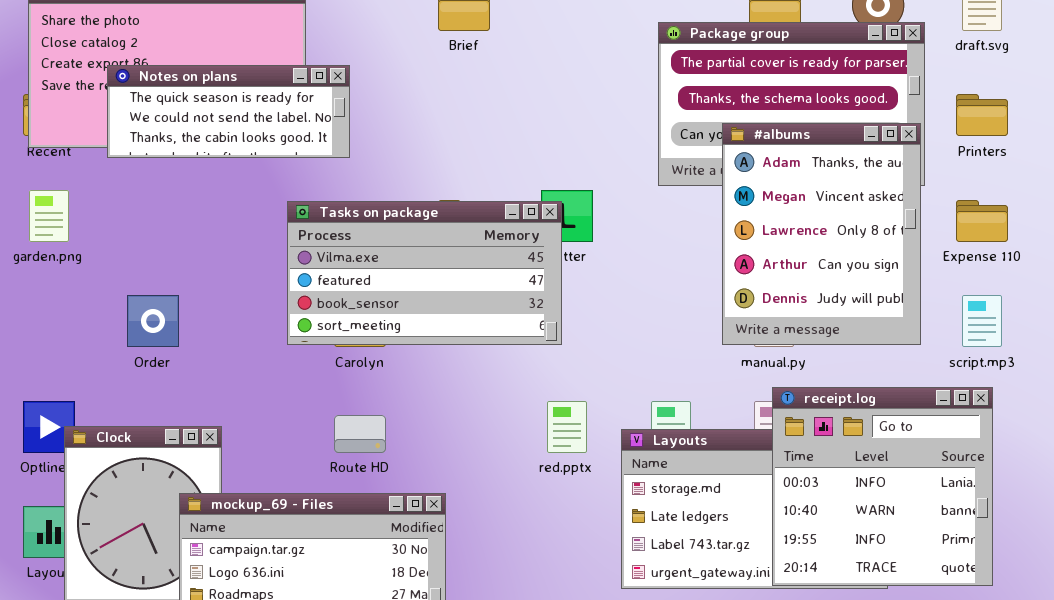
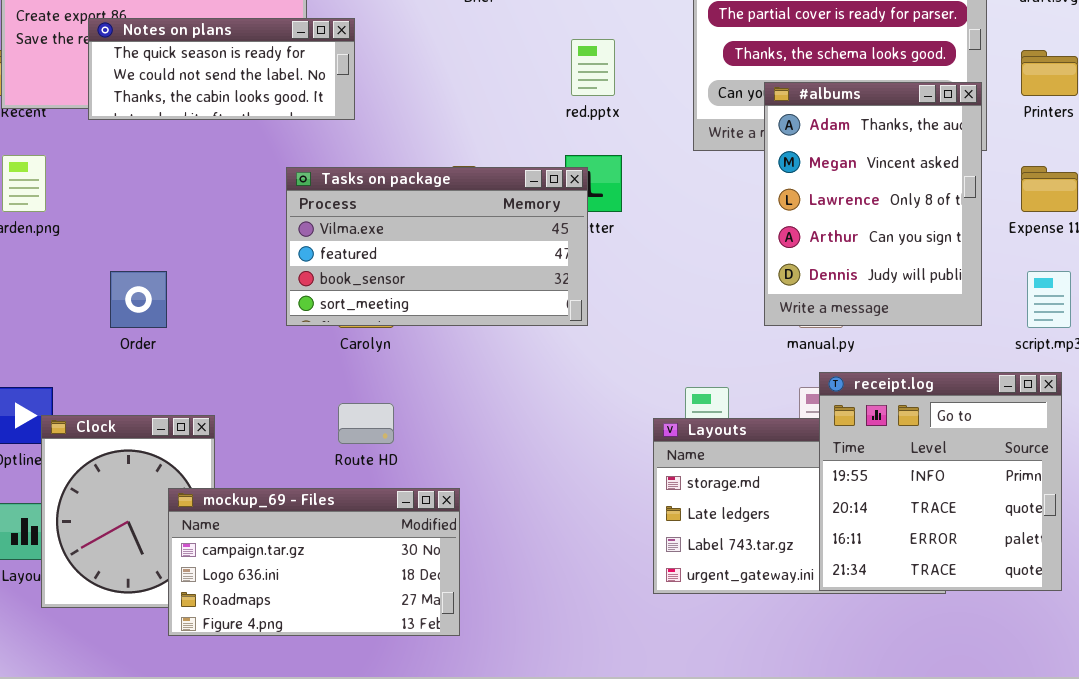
receipt.log: [772,387,993,586] -> [819,372,1062,591], scrolled down 2 rows
red.pptx: [547,401,587,453] -> [571,39,615,96], moved

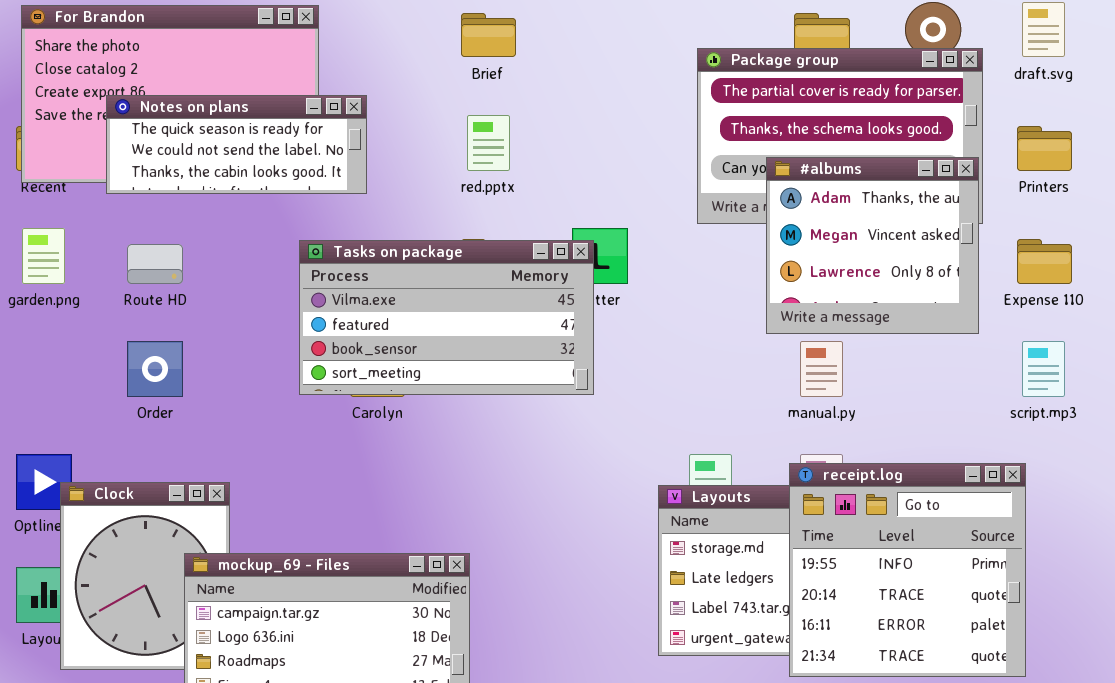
red.pptx: [571,39,615,96] -> [467,115,510,171], moved
#albums: [764,82,982,326] -> [766,157,979,334], resized
receipt.log: [819,372,1062,591] -> [789,463,1026,677], moved
Route HD: [338,403,394,444] -> [127,244,183,284], moved

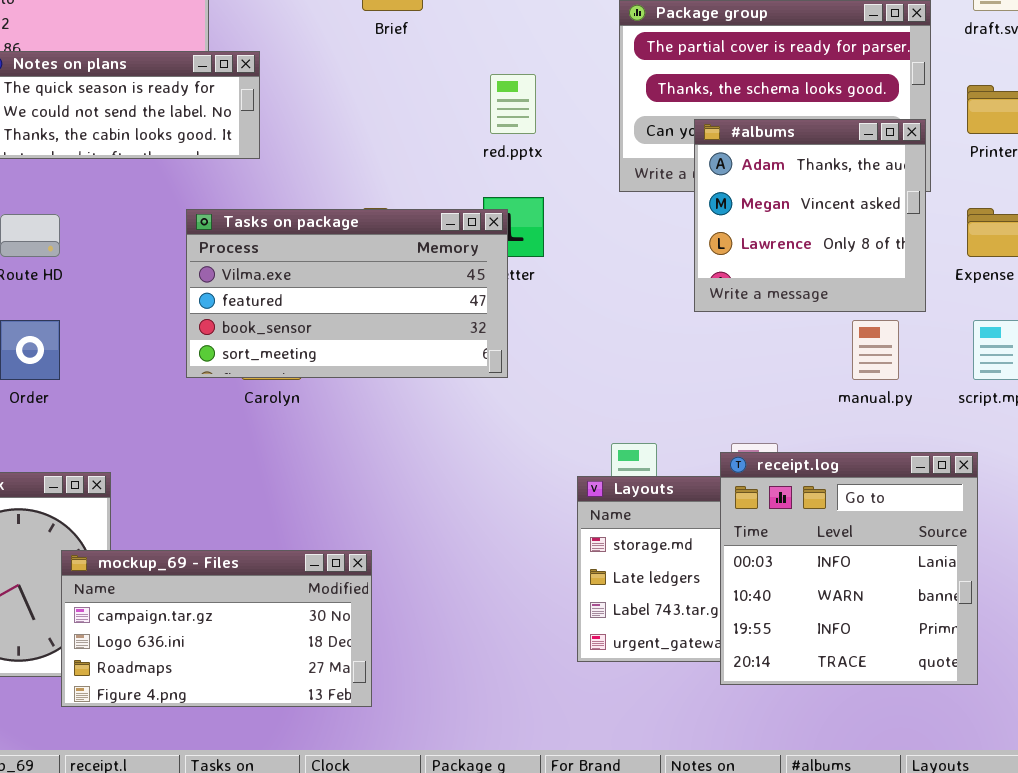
red.pptx: [467,115,510,171] -> [490,74,536,134], moved
manual.py: [800,341,843,397] -> [852,320,899,380], moved
receipt.log: [789,463,1026,677] -> [720,452,978,685], scrolled up 2 rows

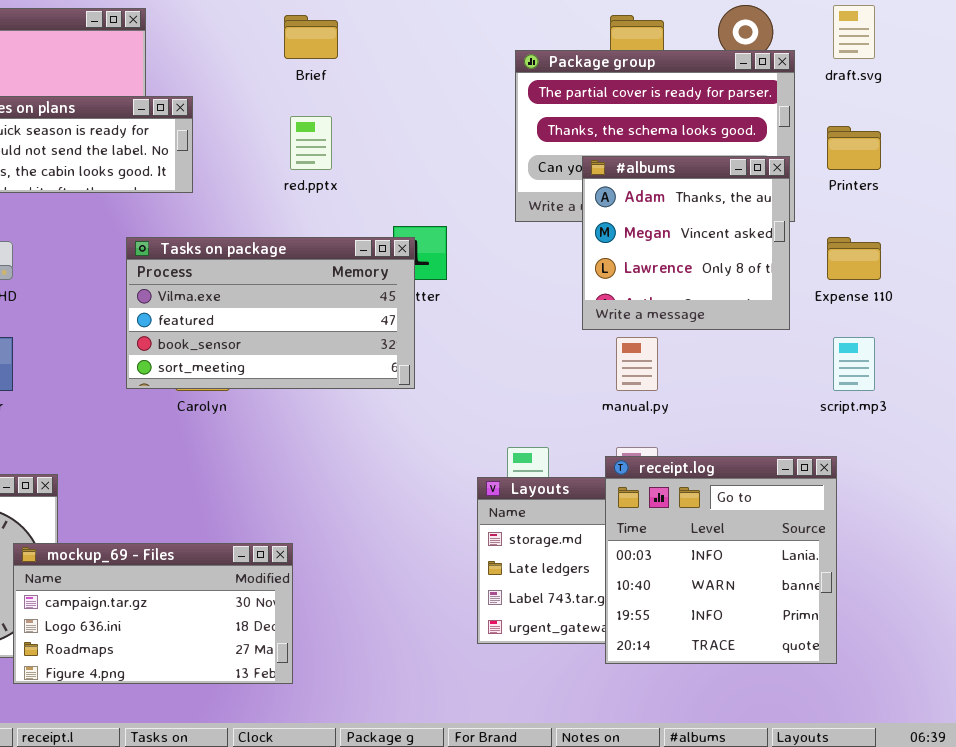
red.pptx: [490,74,536,134] -> [290,116,332,170], moved
manual.py: [852,320,899,380] -> [616,337,658,391], moved

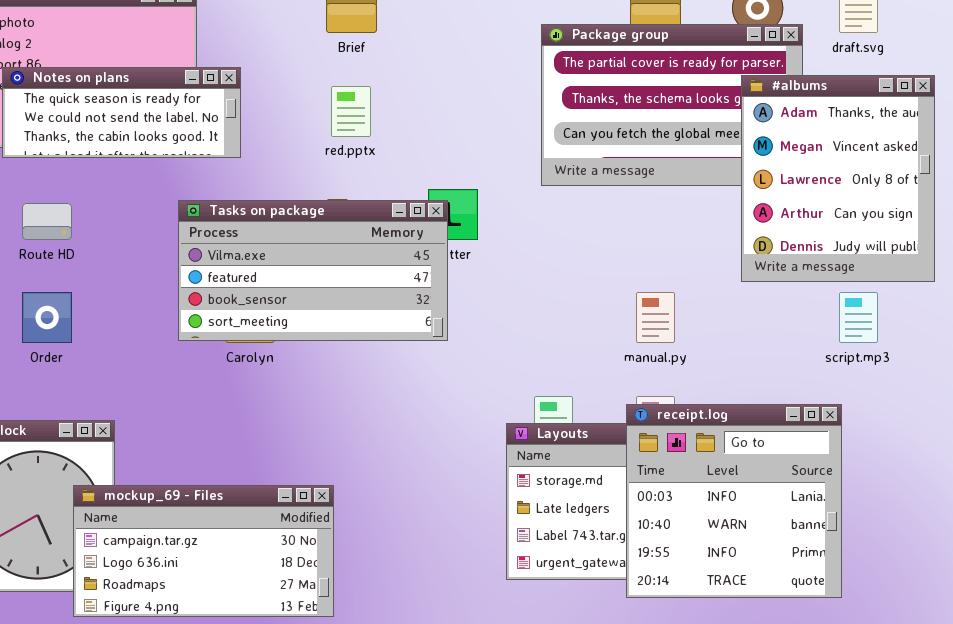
#albums: [582,156,790,330] -> [741,75,935,282], moved, resized

